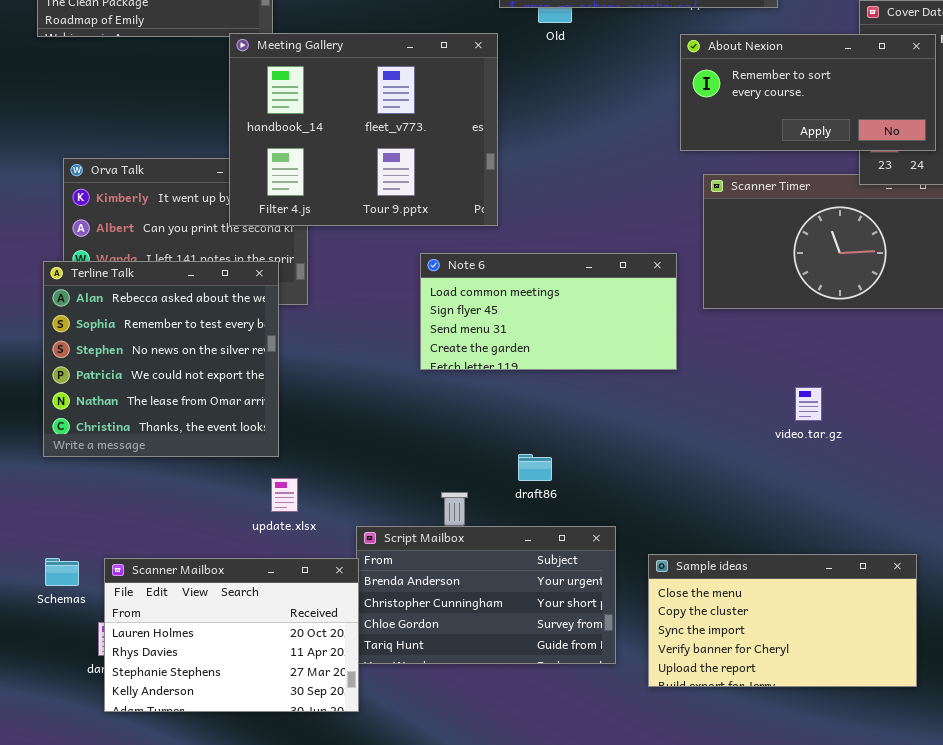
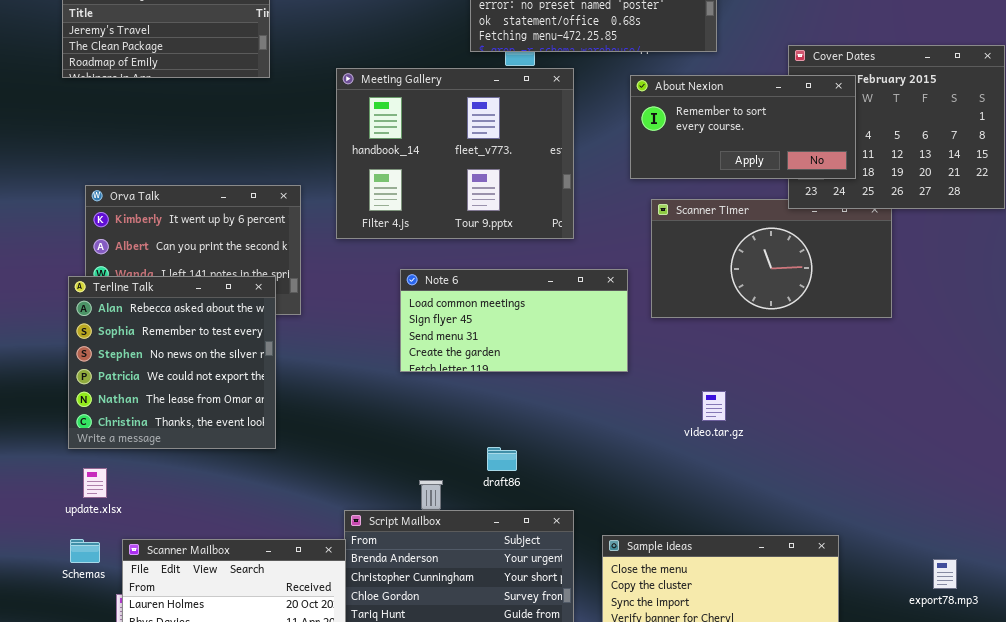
Meeting Gallery: [229,33,498,226] -> [336,68,574,239], moved
video.tar.gz: [795,387,822,421] -> [702,391,726,421], moved
update.xlsx: [271,478,298,512] -> [83,468,107,498], moved

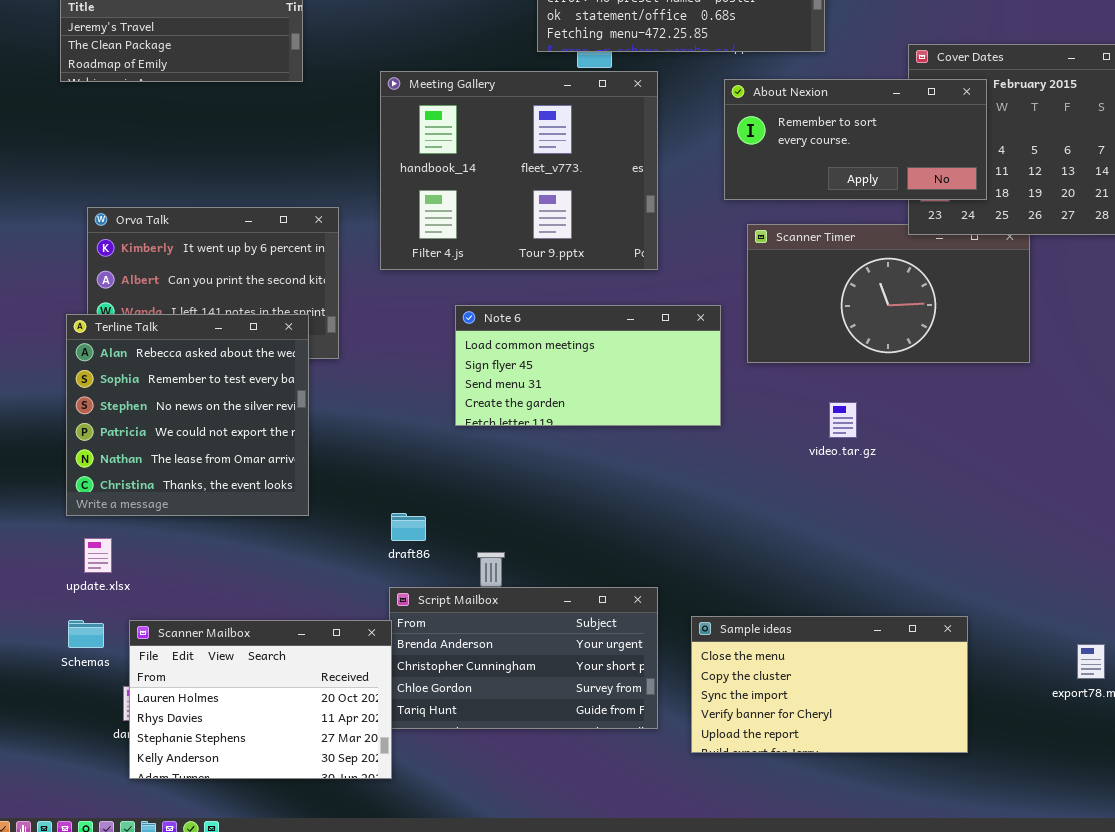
video.tar.gz: [702,391,726,421] -> [829,402,857,438], moved
draft86: [487,447,517,471] -> [391,513,426,541], moved

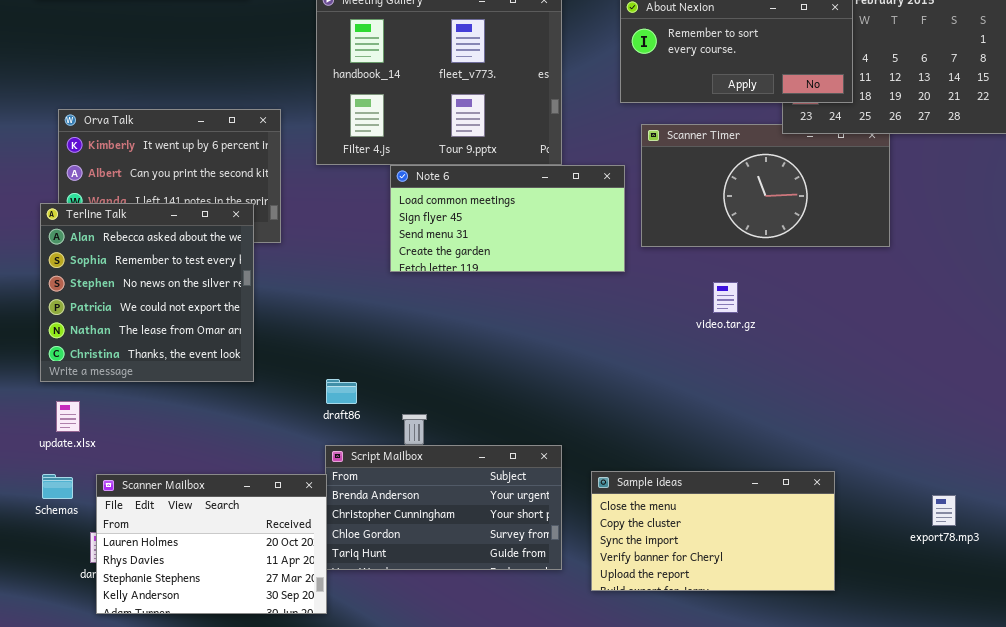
Note 6: [455,305,721,426] -> [390,165,625,272], moved

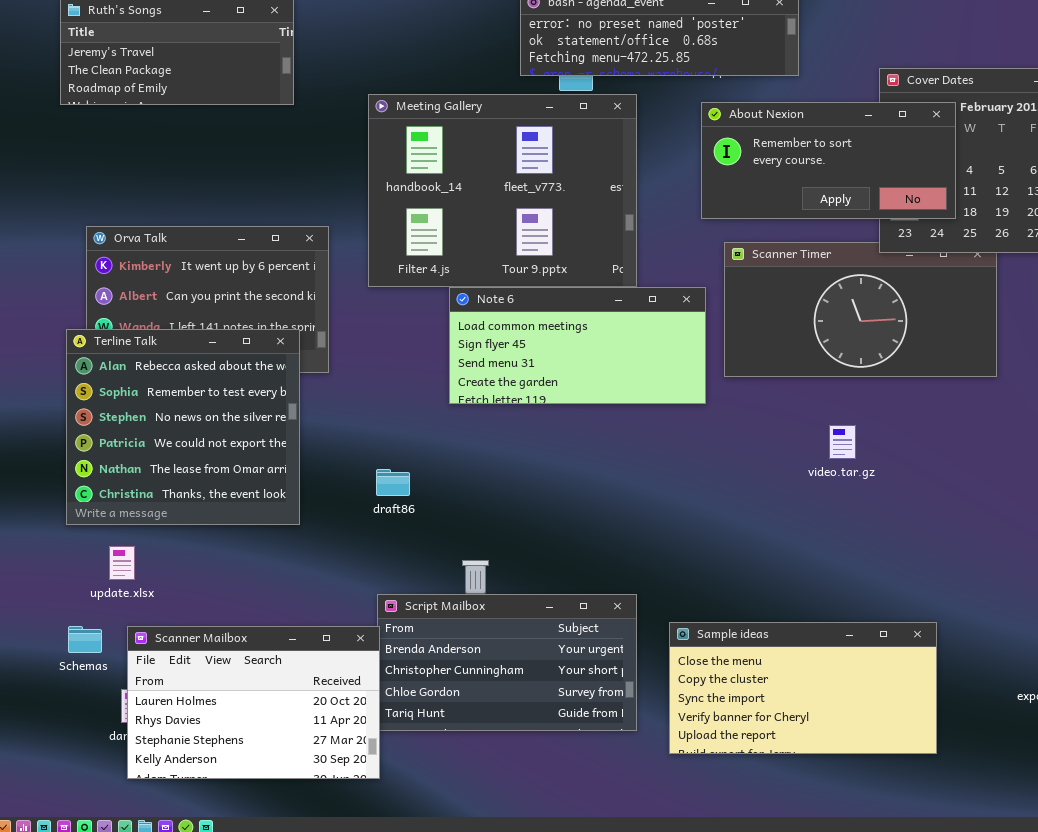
video.tar.gz: [713,282,738,313] -> [829,425,856,459], moved
draft86: [326,379,357,404] -> [376,469,410,496], moved
update.xlsx: [56,401,80,432] -> [109,546,135,580], moved

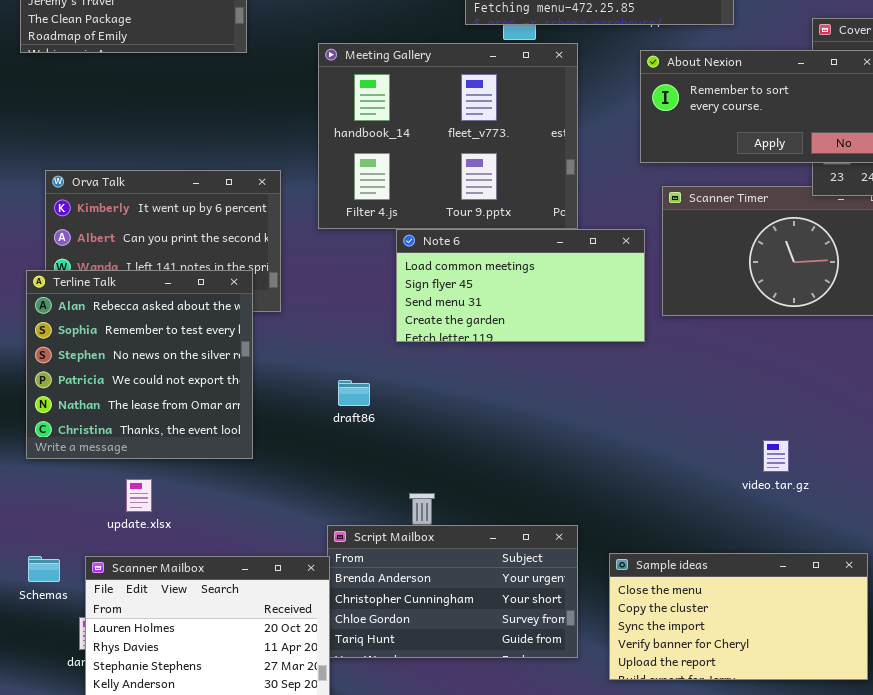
video.tar.gz: [829,425,856,459] -> [763,440,789,472], moved
draft86: [376,469,410,496] -> [338,380,370,406], moved
update.xlsx: [109,546,135,580] -> [126,479,152,512], moved

